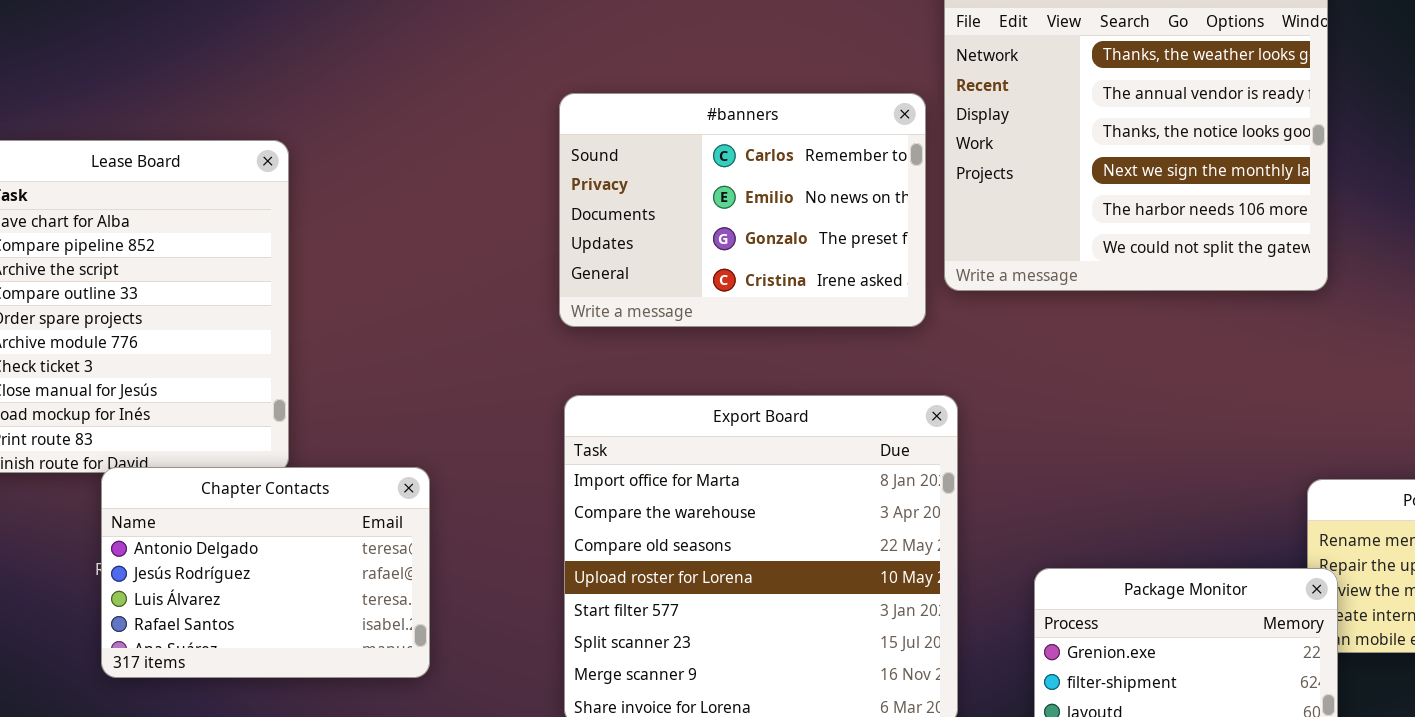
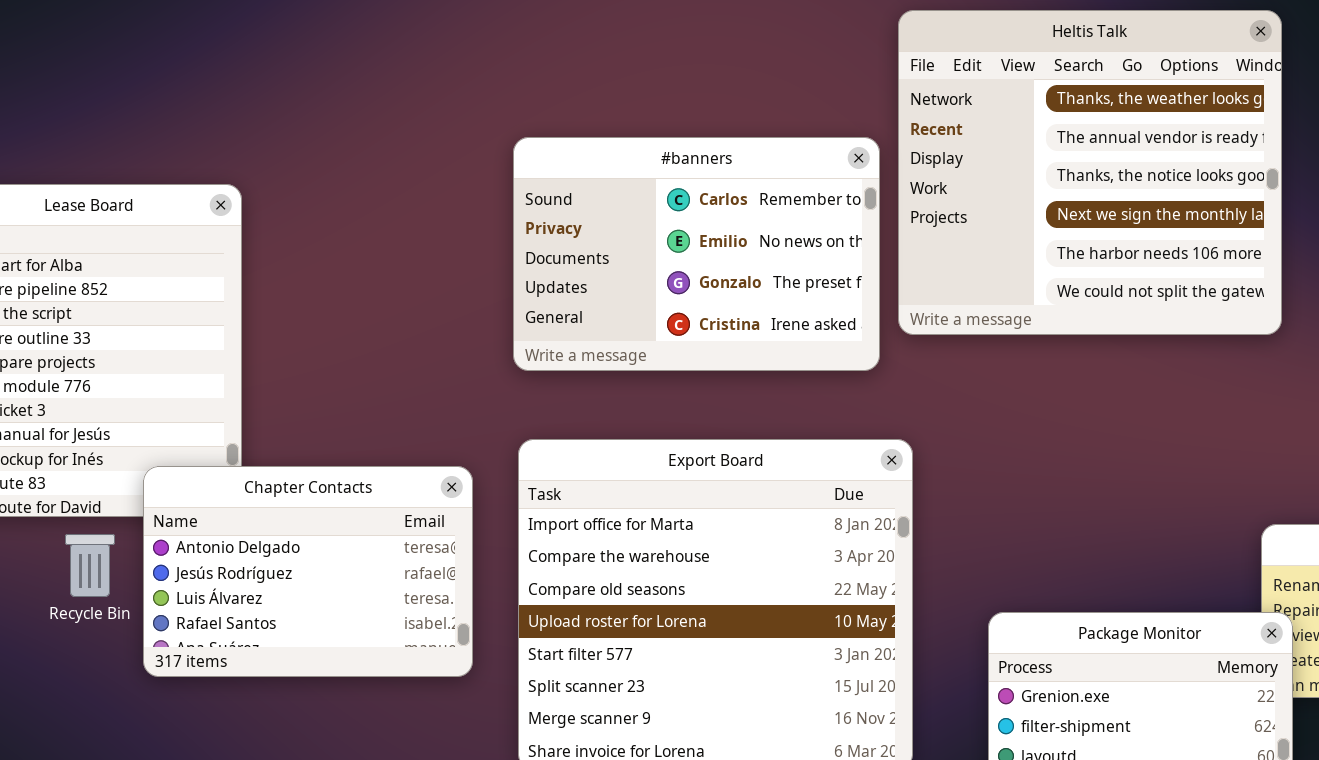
Chapter Contacts: [101,467,430,678] -> [143,466,473,677], moved

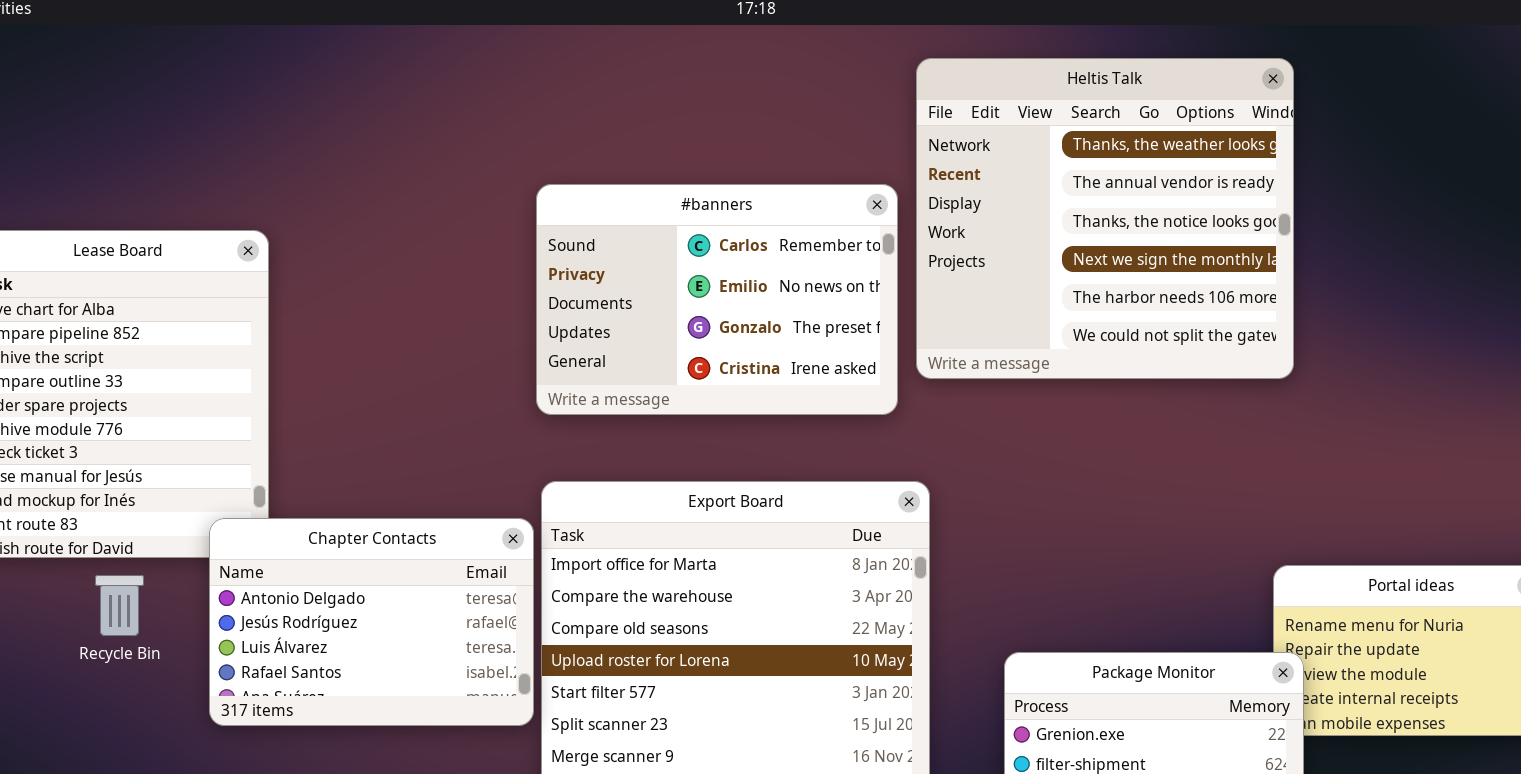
Chapter Contacts: [143,466,473,677] -> [209,518,534,726], moved

